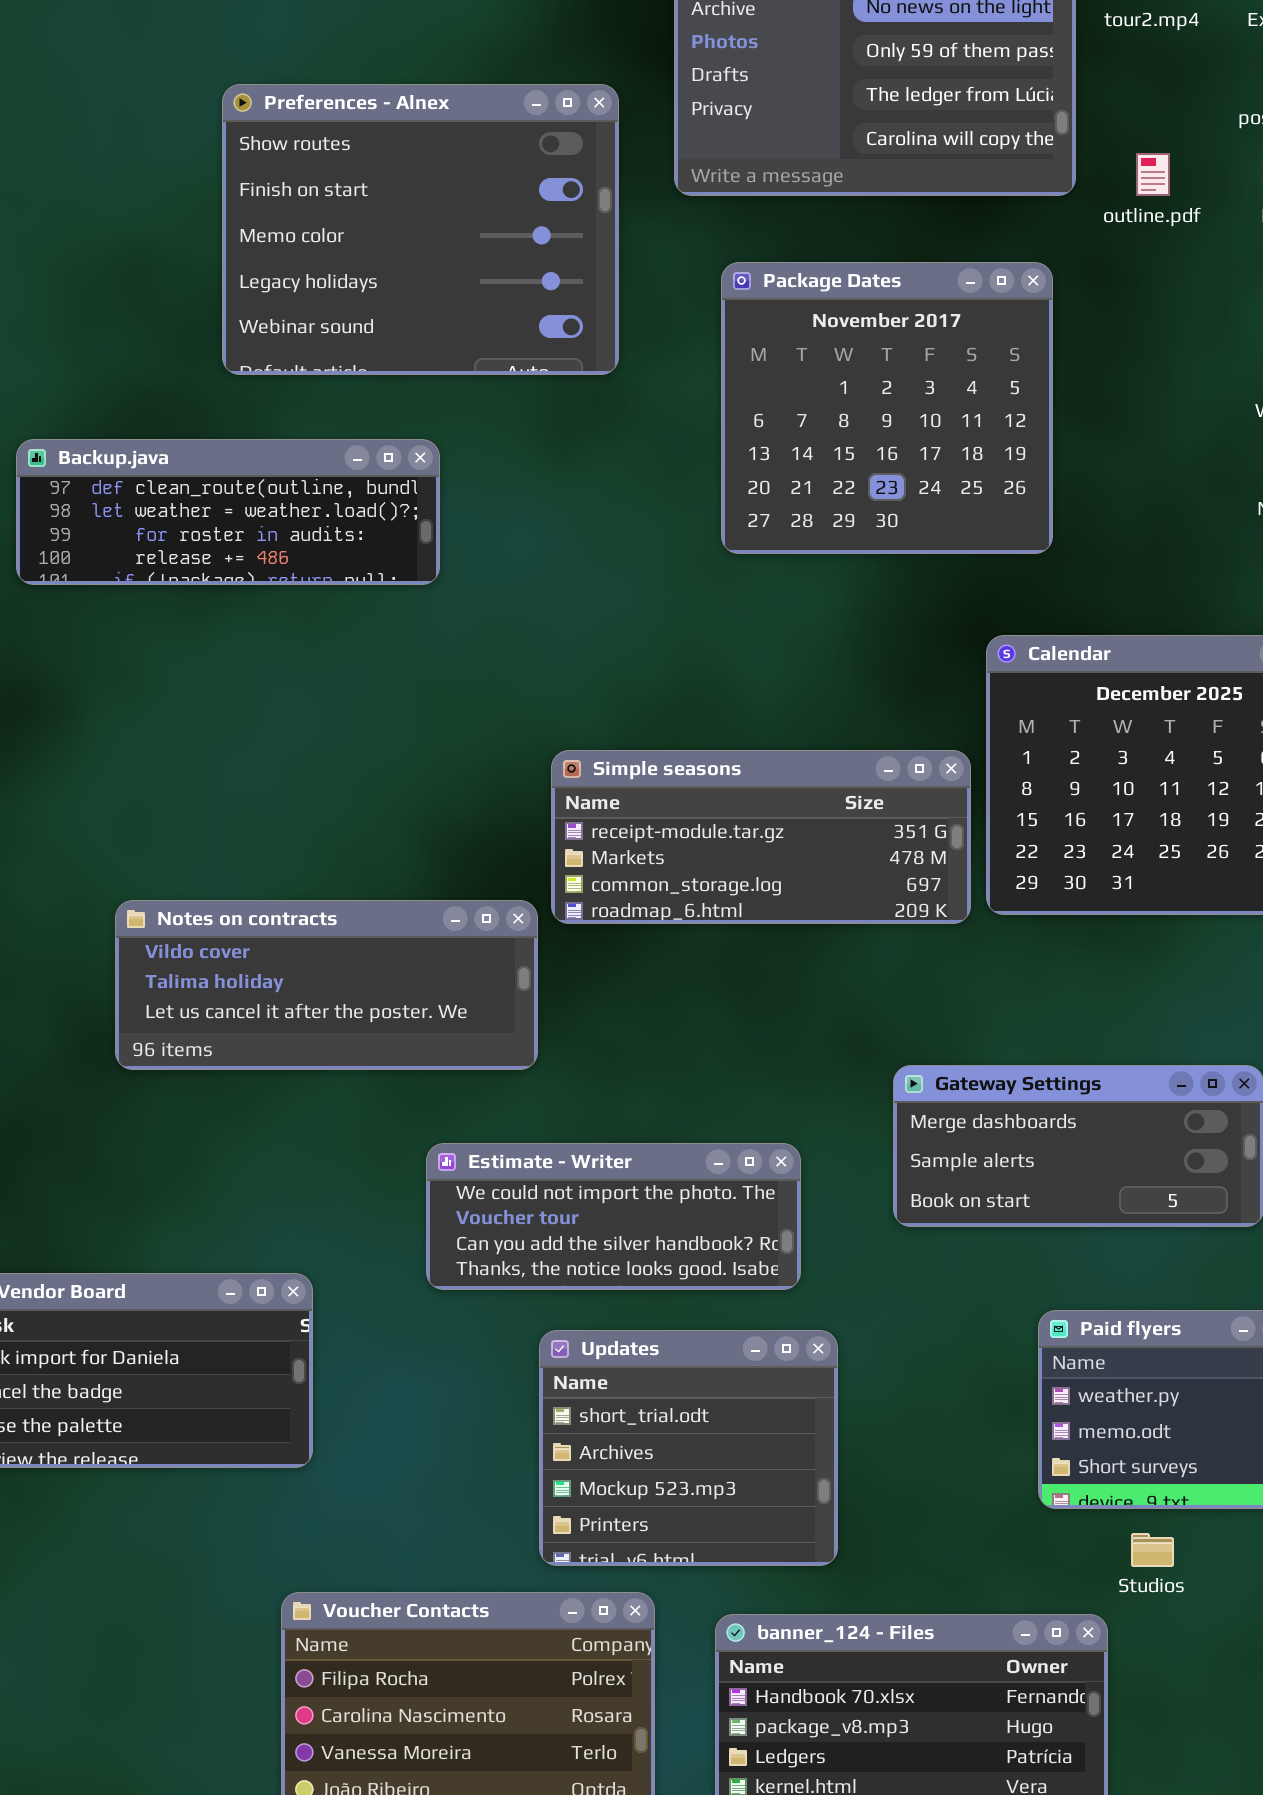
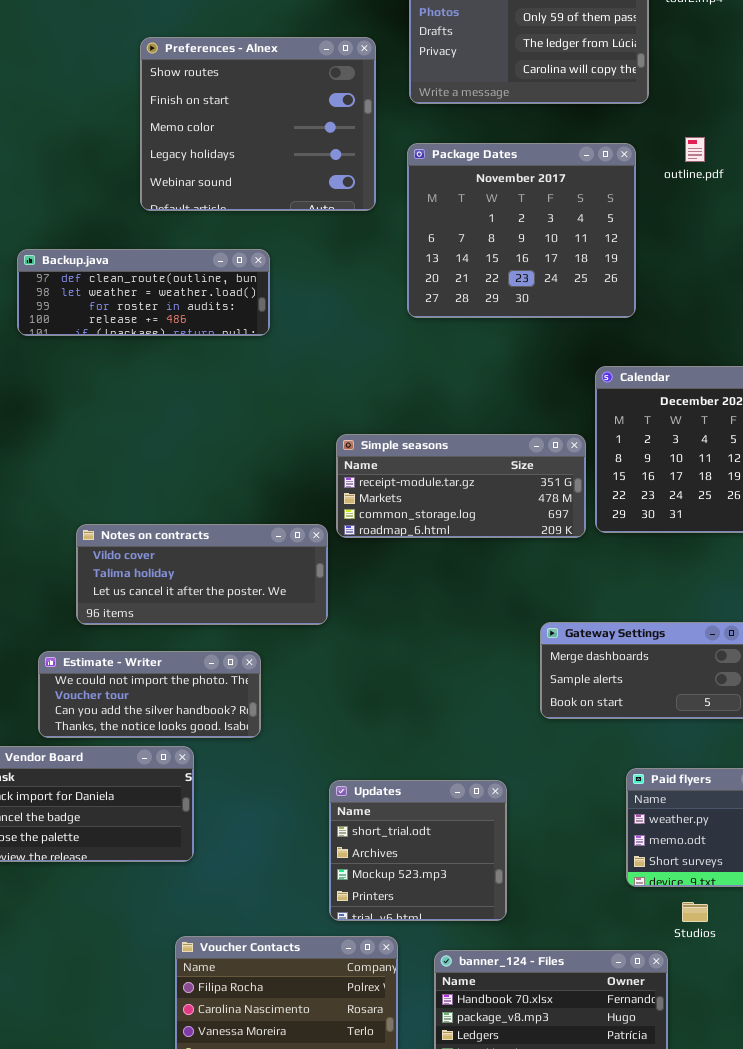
outline.pdf: [1136,153,1170,196] -> [685,137,705,162], moved
Package Dates: [721,262,1053,554] -> [407,143,636,318], resized
Estimate - Writer: [426,1143,801,1290] -> [38,651,261,738], moved

